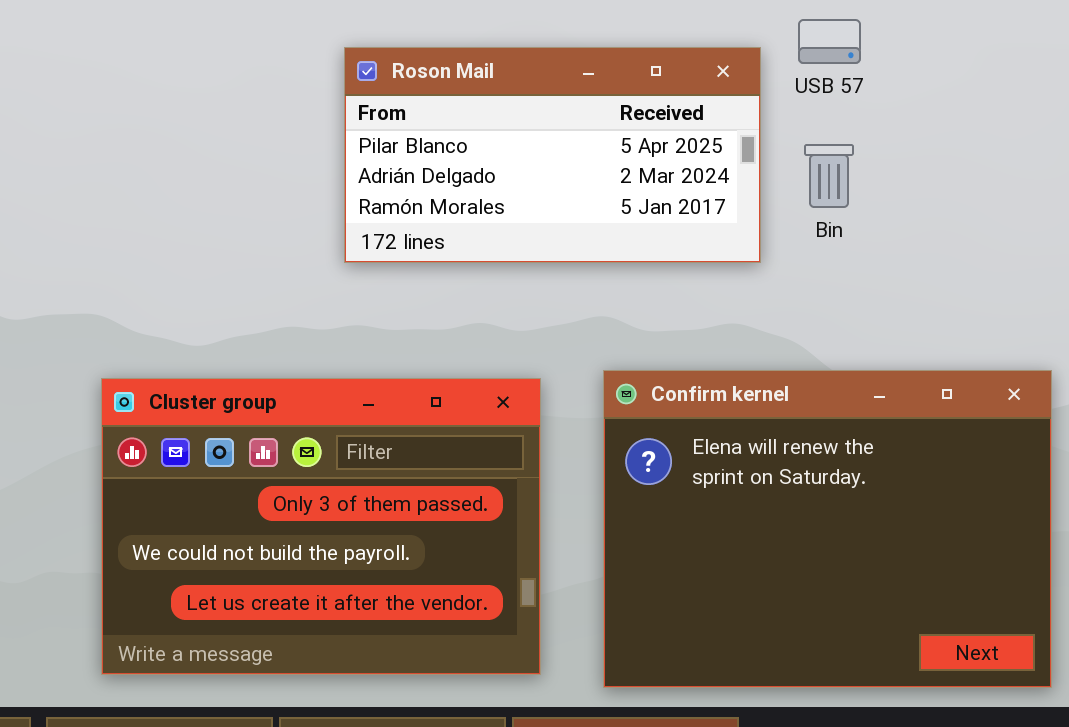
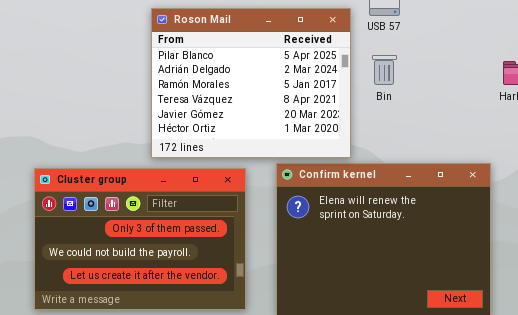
Roson Mail: [344,47,761,263] -> [151,8,351,158], resized

